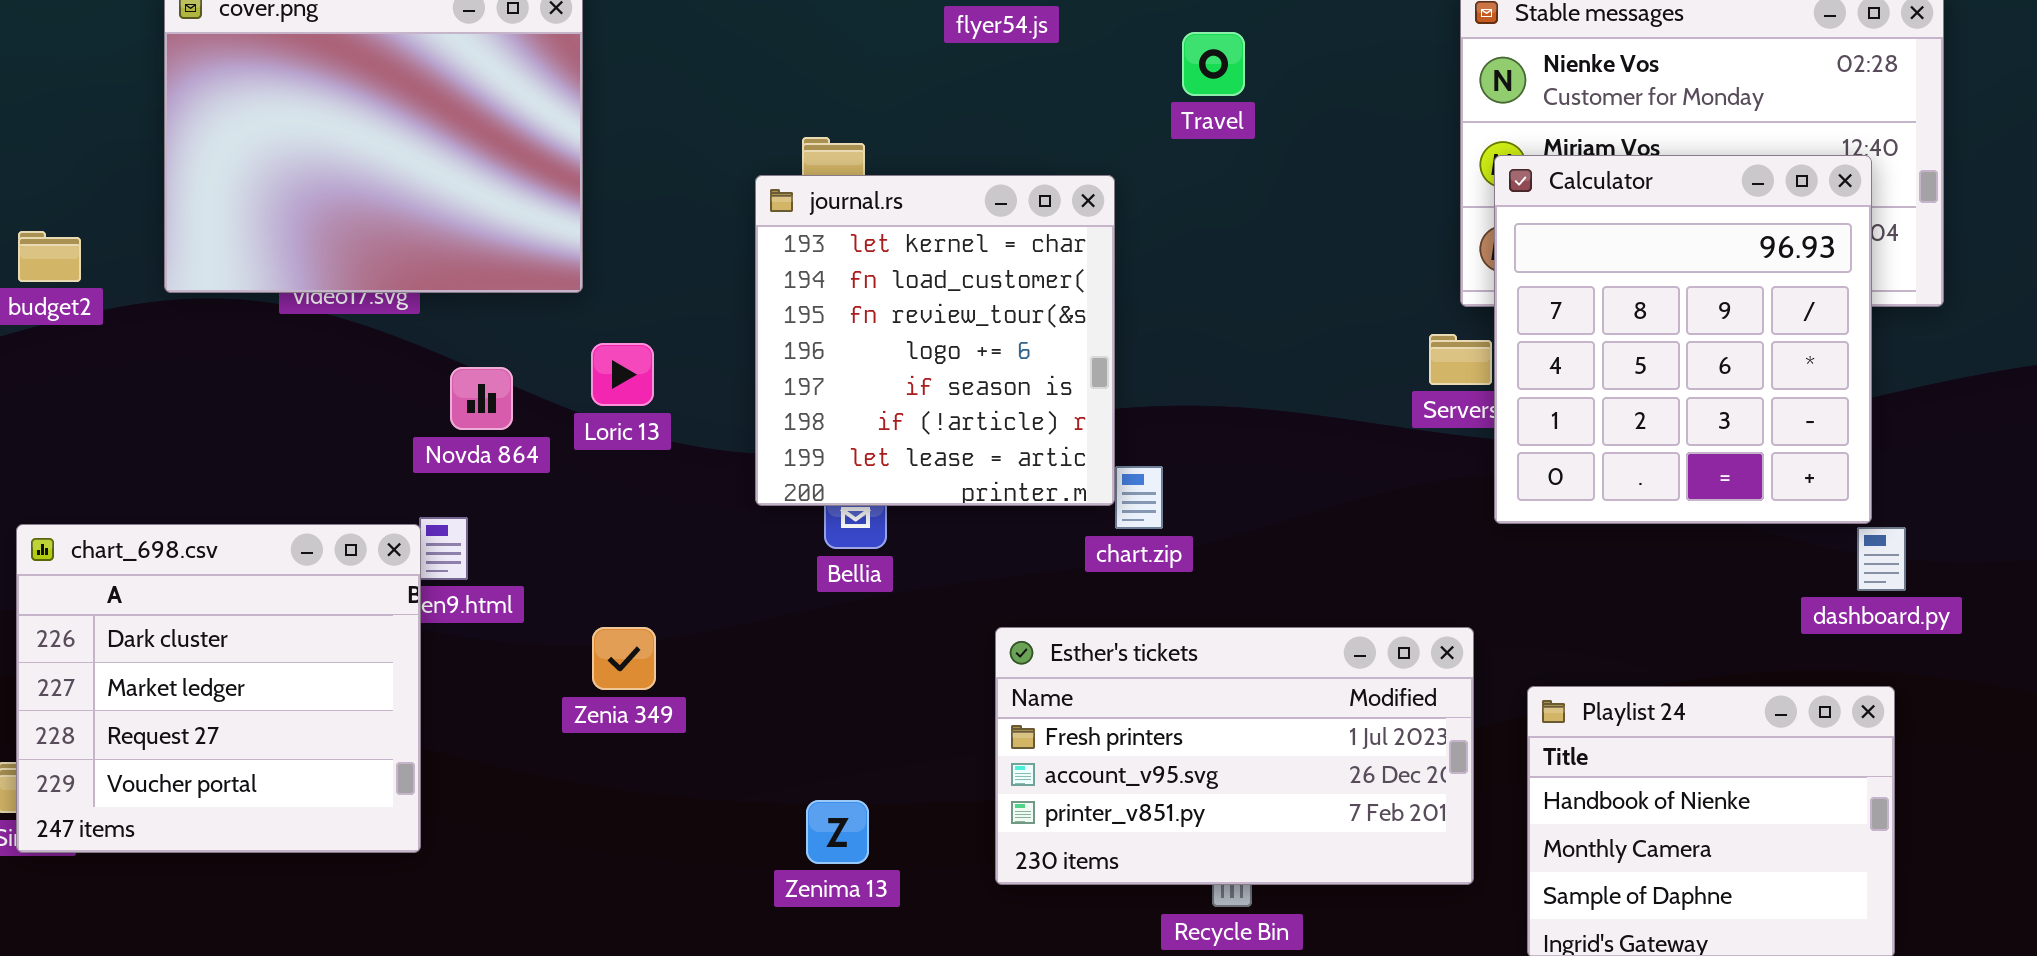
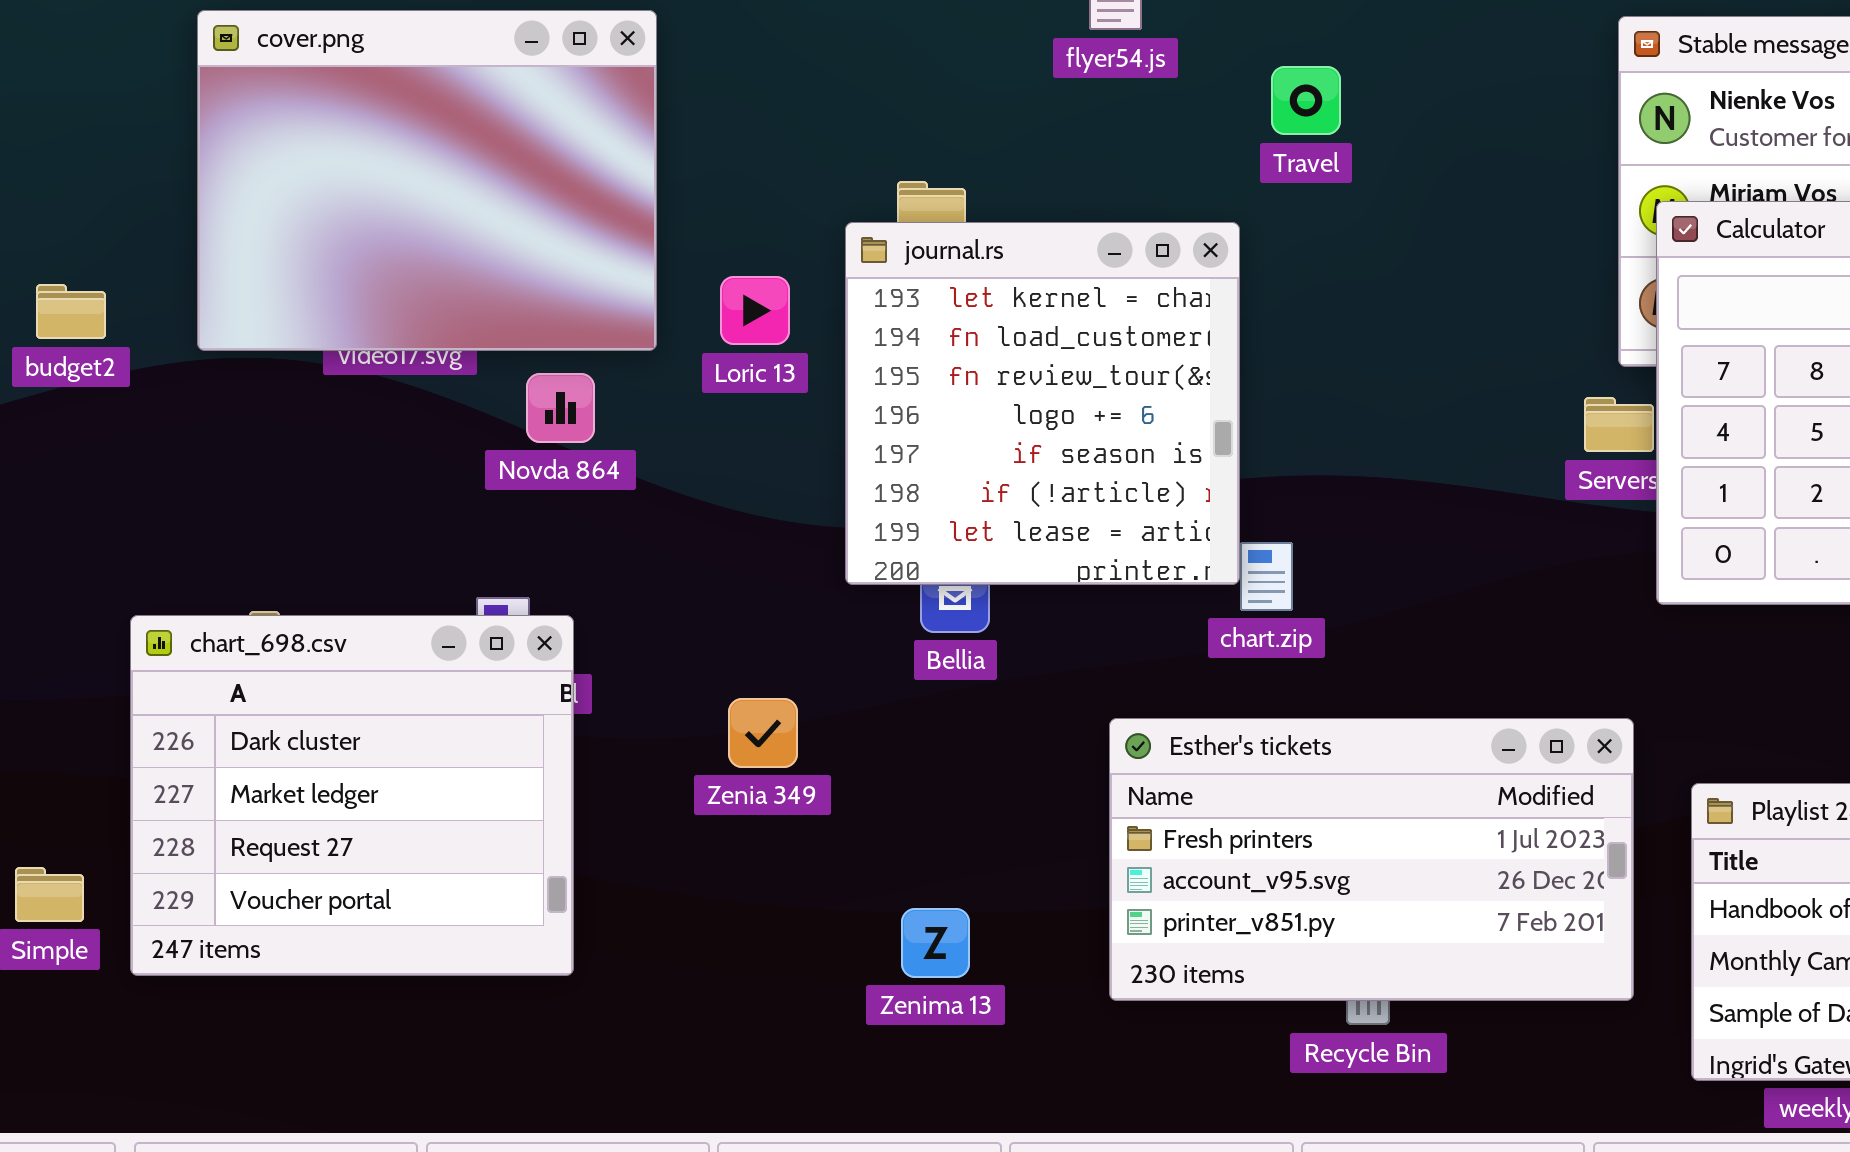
Travel: [1182,32,1245,96] -> [1271,66,1341,135], moved
Loric 13: [591,343,654,406] -> [720,276,790,345], moved
Novda 864: [450,367,513,430] -> [526,373,595,443], moved
chart_698.csv: [16,524,421,853] -> [130,615,574,976], moved
Zenia 349: [592,627,656,690] -> [728,698,798,768], moved

